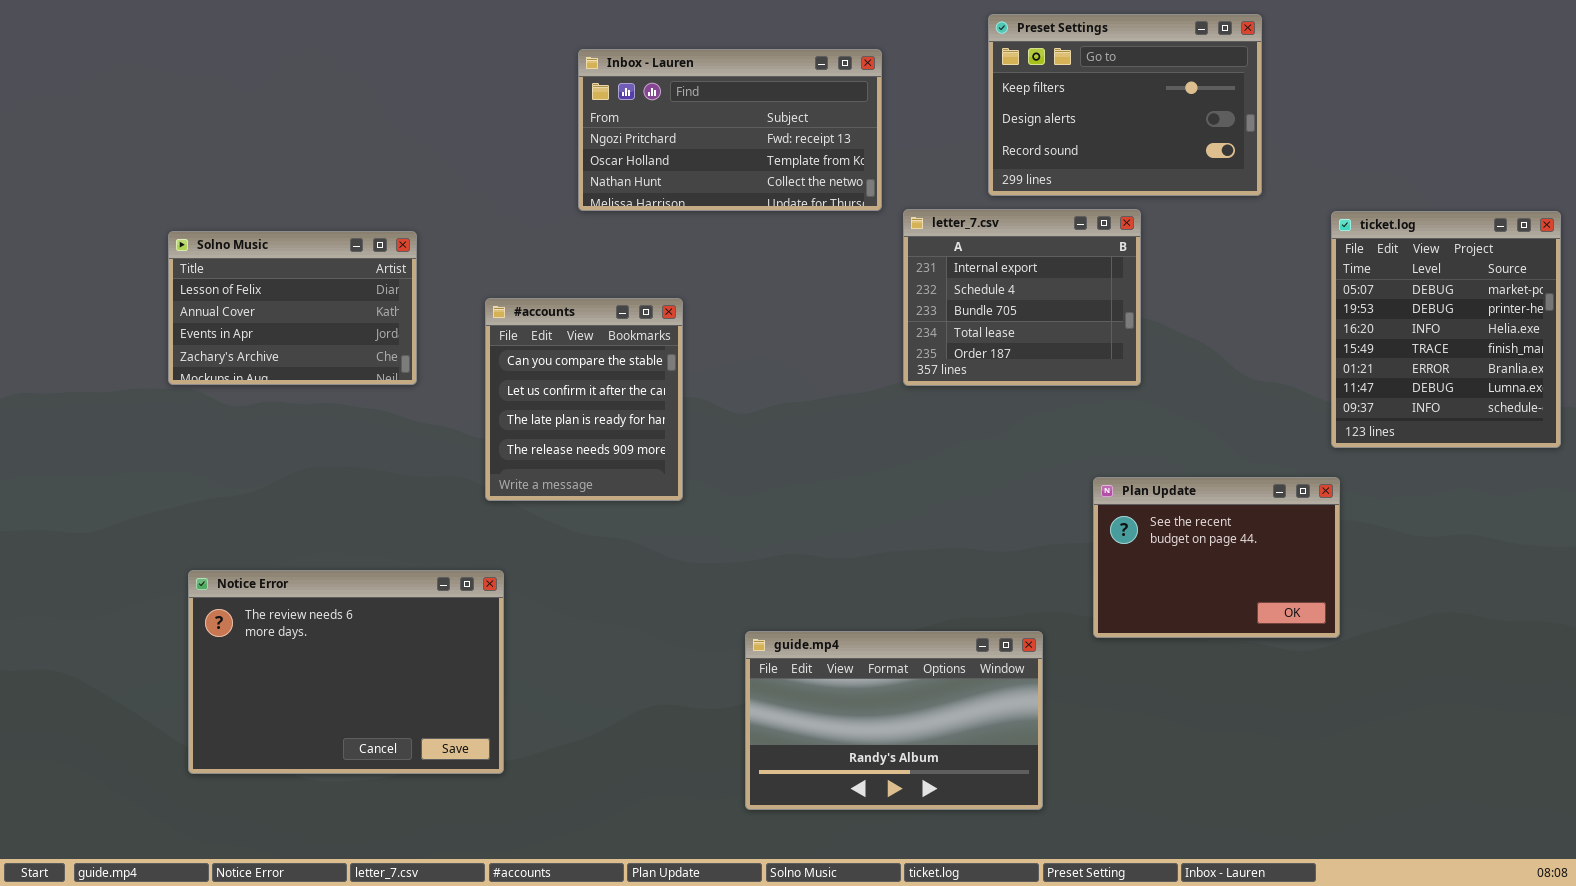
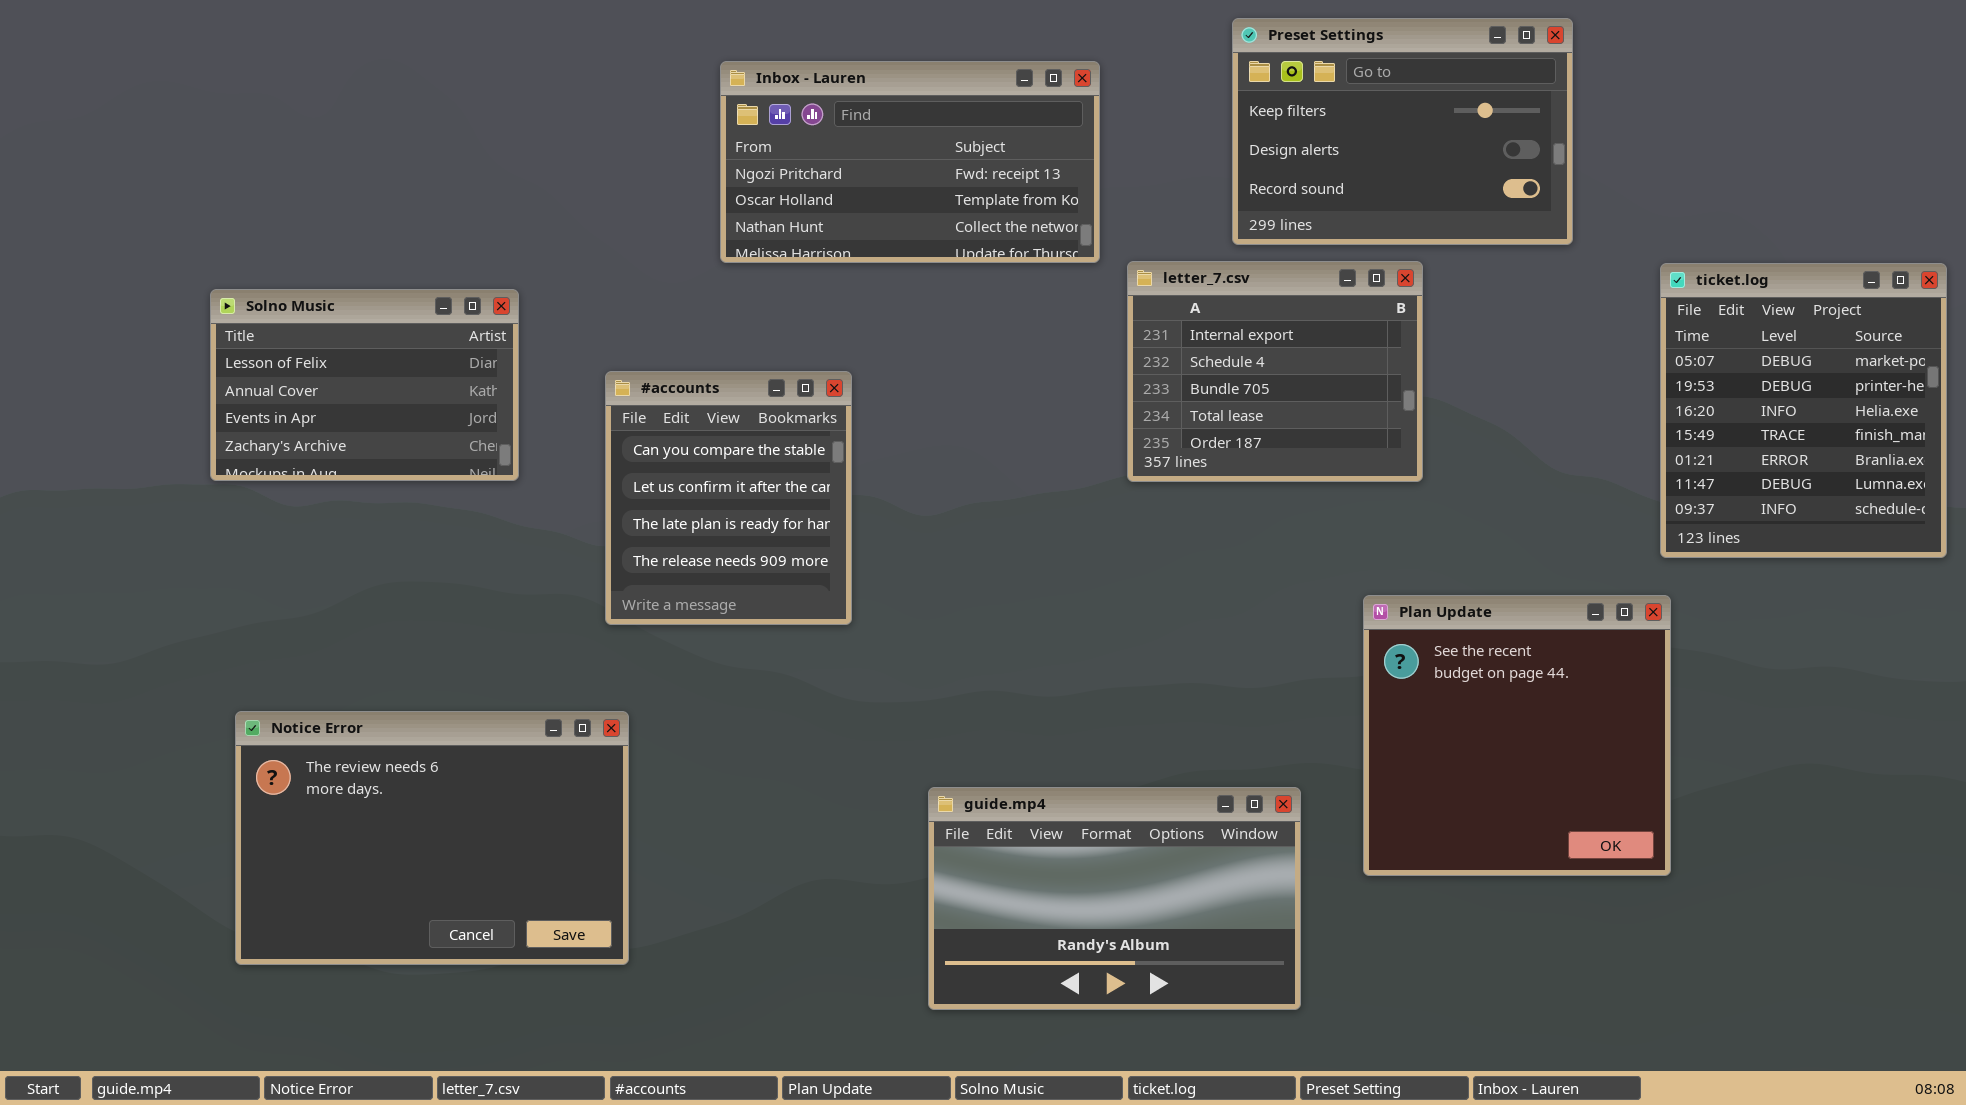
Plan Update: [1093,477,1340,638] -> [1363,595,1671,876], resized

